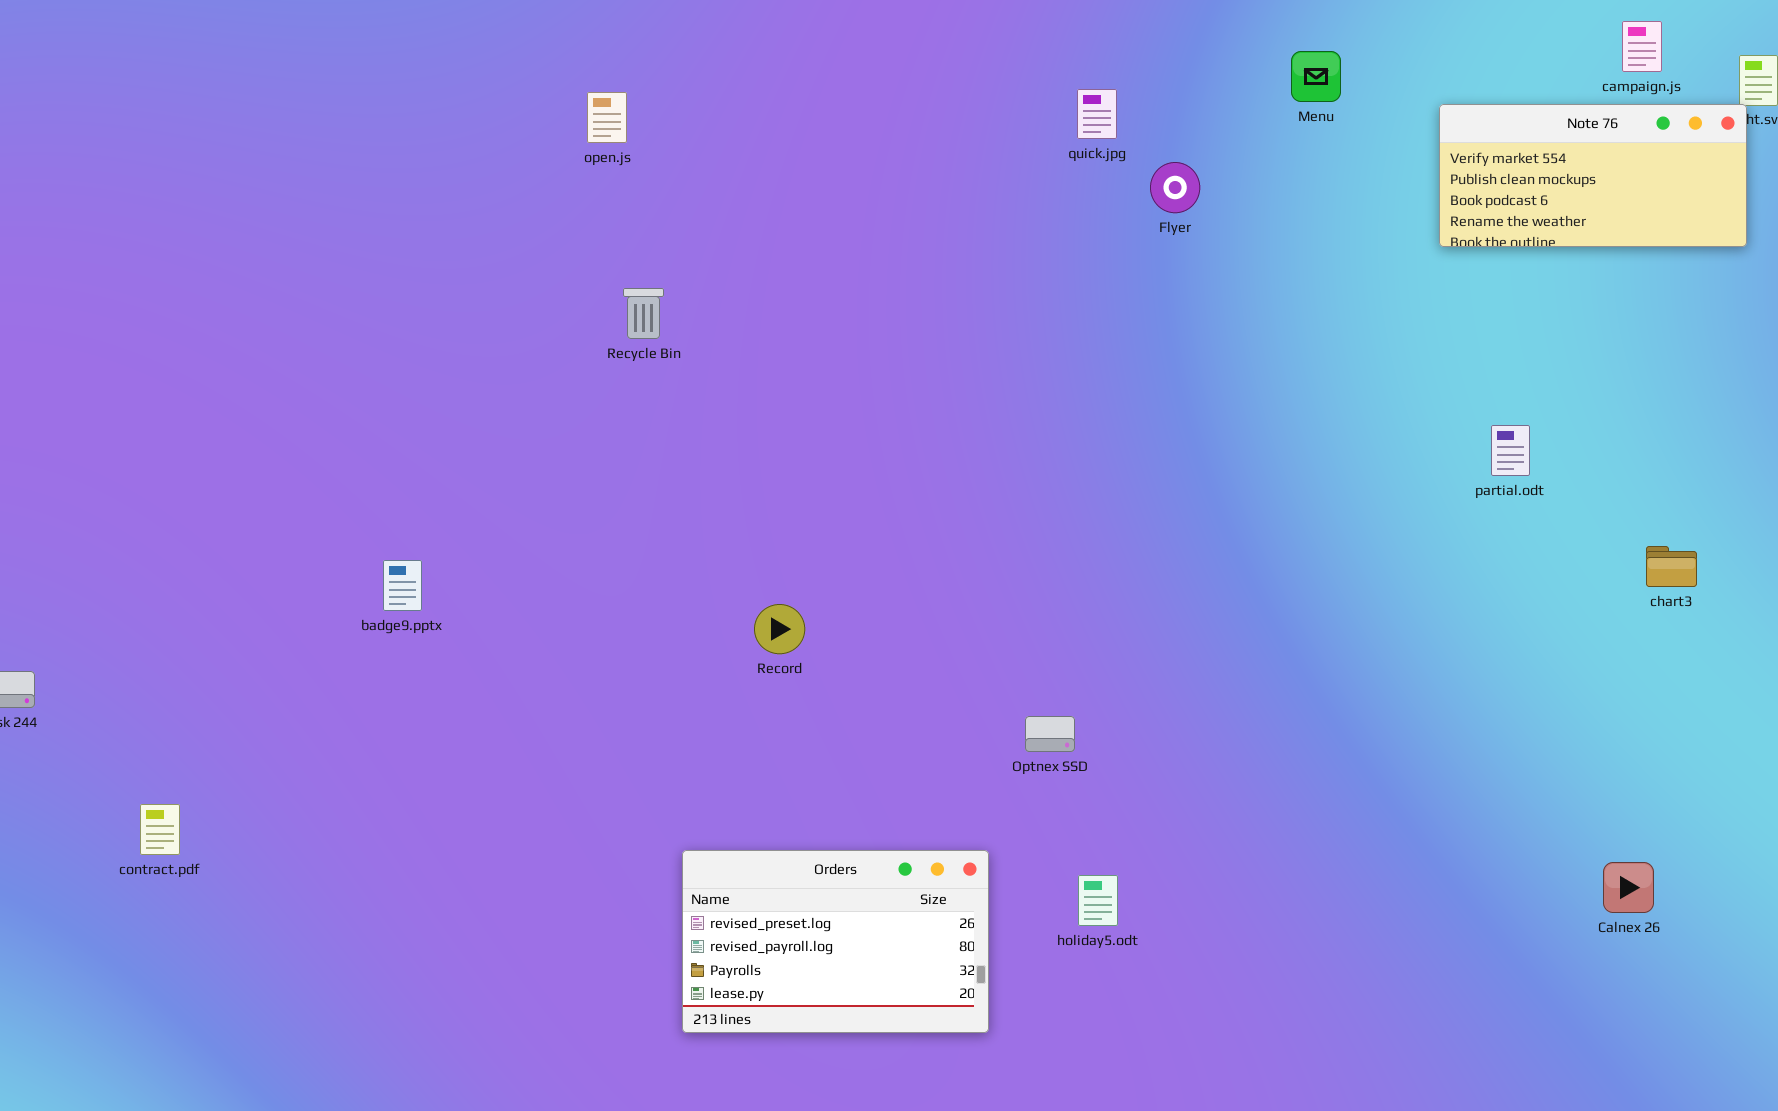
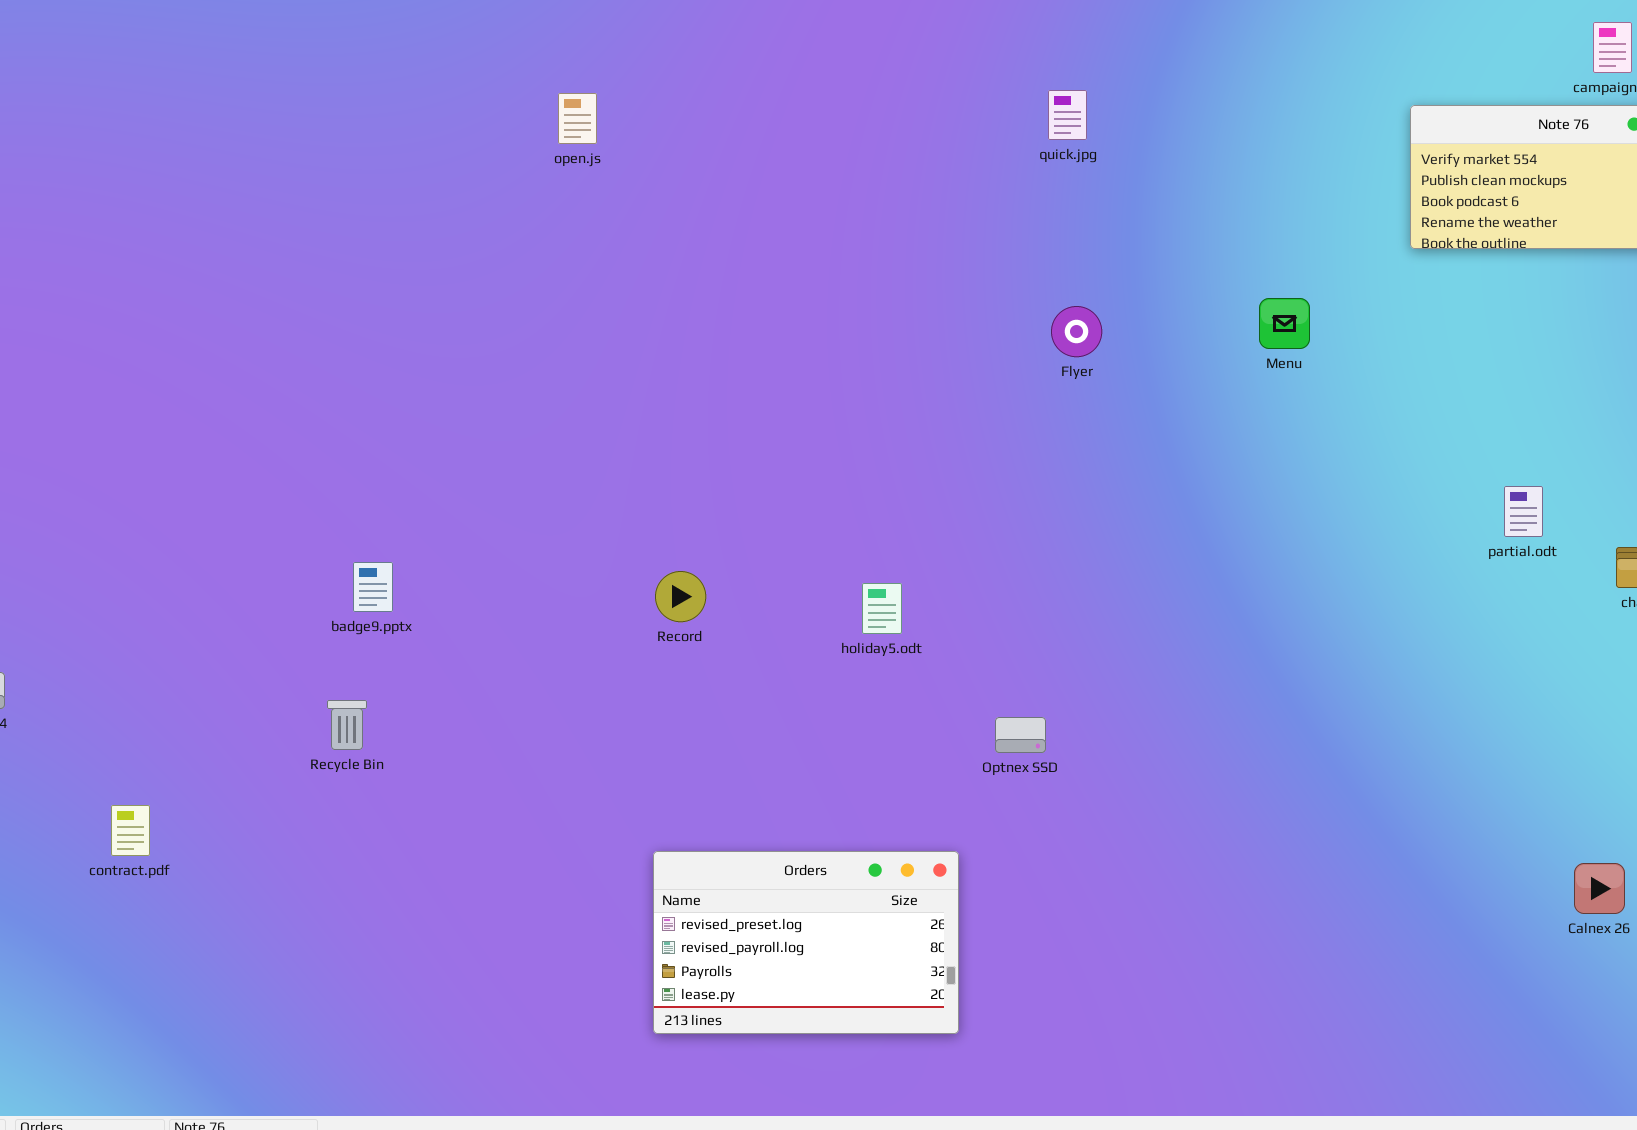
Menu: [1291,51,1341,102] -> [1259,298,1310,349], moved
Flyer: [1150,162,1200,213] -> [1051,306,1102,357], moved
Recycle Bin: [623,288,664,339] -> [327,700,367,750], moved
partial.odt: [1491,425,1530,476] -> [1504,486,1543,537], moved
Record: [754,604,805,654] -> [655,571,706,622], moved
holiday5.odt: [1078,875,1118,926] -> [862,583,902,634], moved

